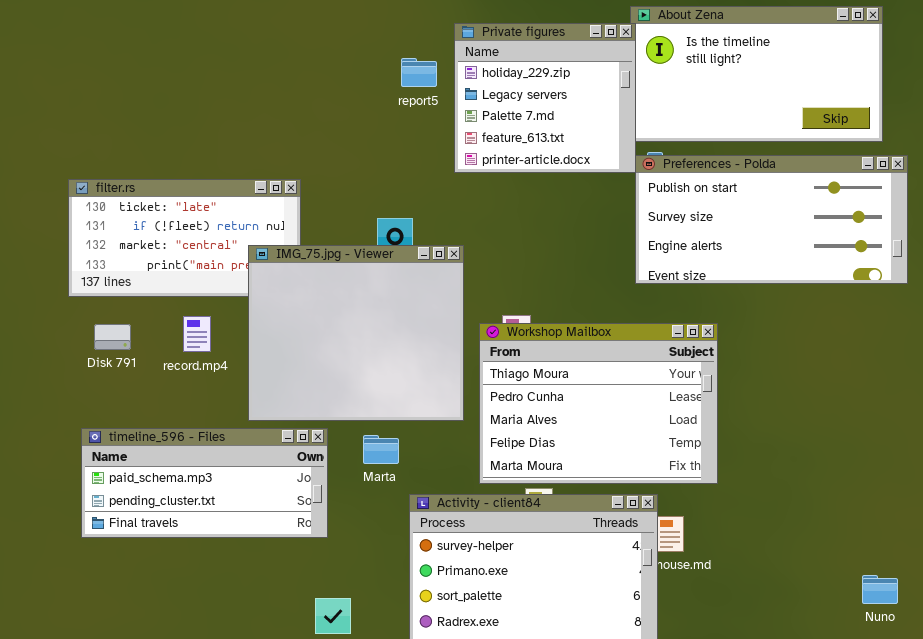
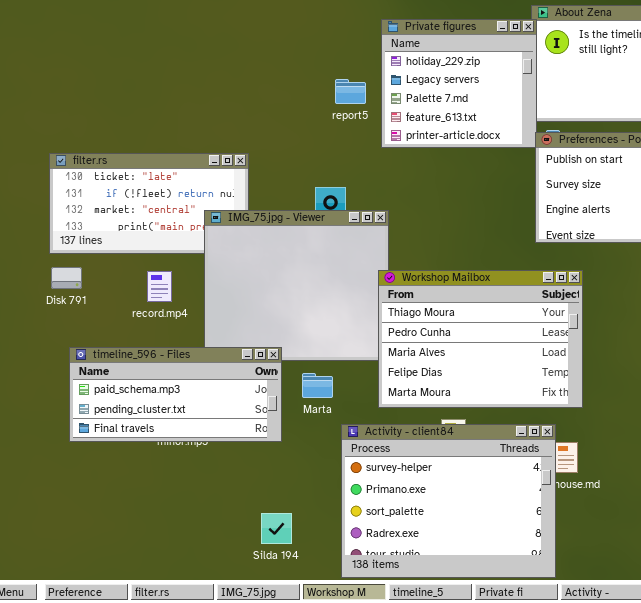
report5: [401,58,437,87] -> [335,79,366,104], moved
Workshop Mailbox: [479,323,718,484] -> [378,270,583,408], moved
Disk 791: [94,324,131,350] -> [51,267,82,289], moved
timeline_596 - Files: [81,428,328,538] -> [69,347,282,442], moved

